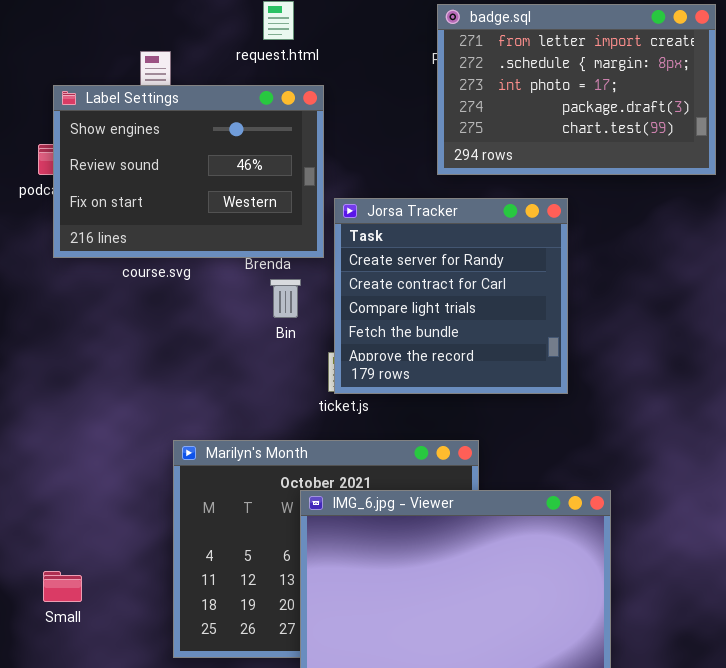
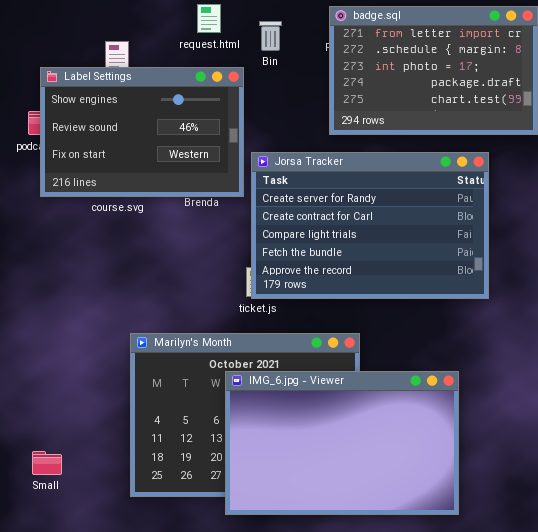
Jorsa Tracker: [334,198,568,394] -> [251,152,489,299], resized
Bin: [270,279,301,318] -> [259,21,282,51], moved
Small: [43,571,82,602] -> [32,451,62,475], moved

